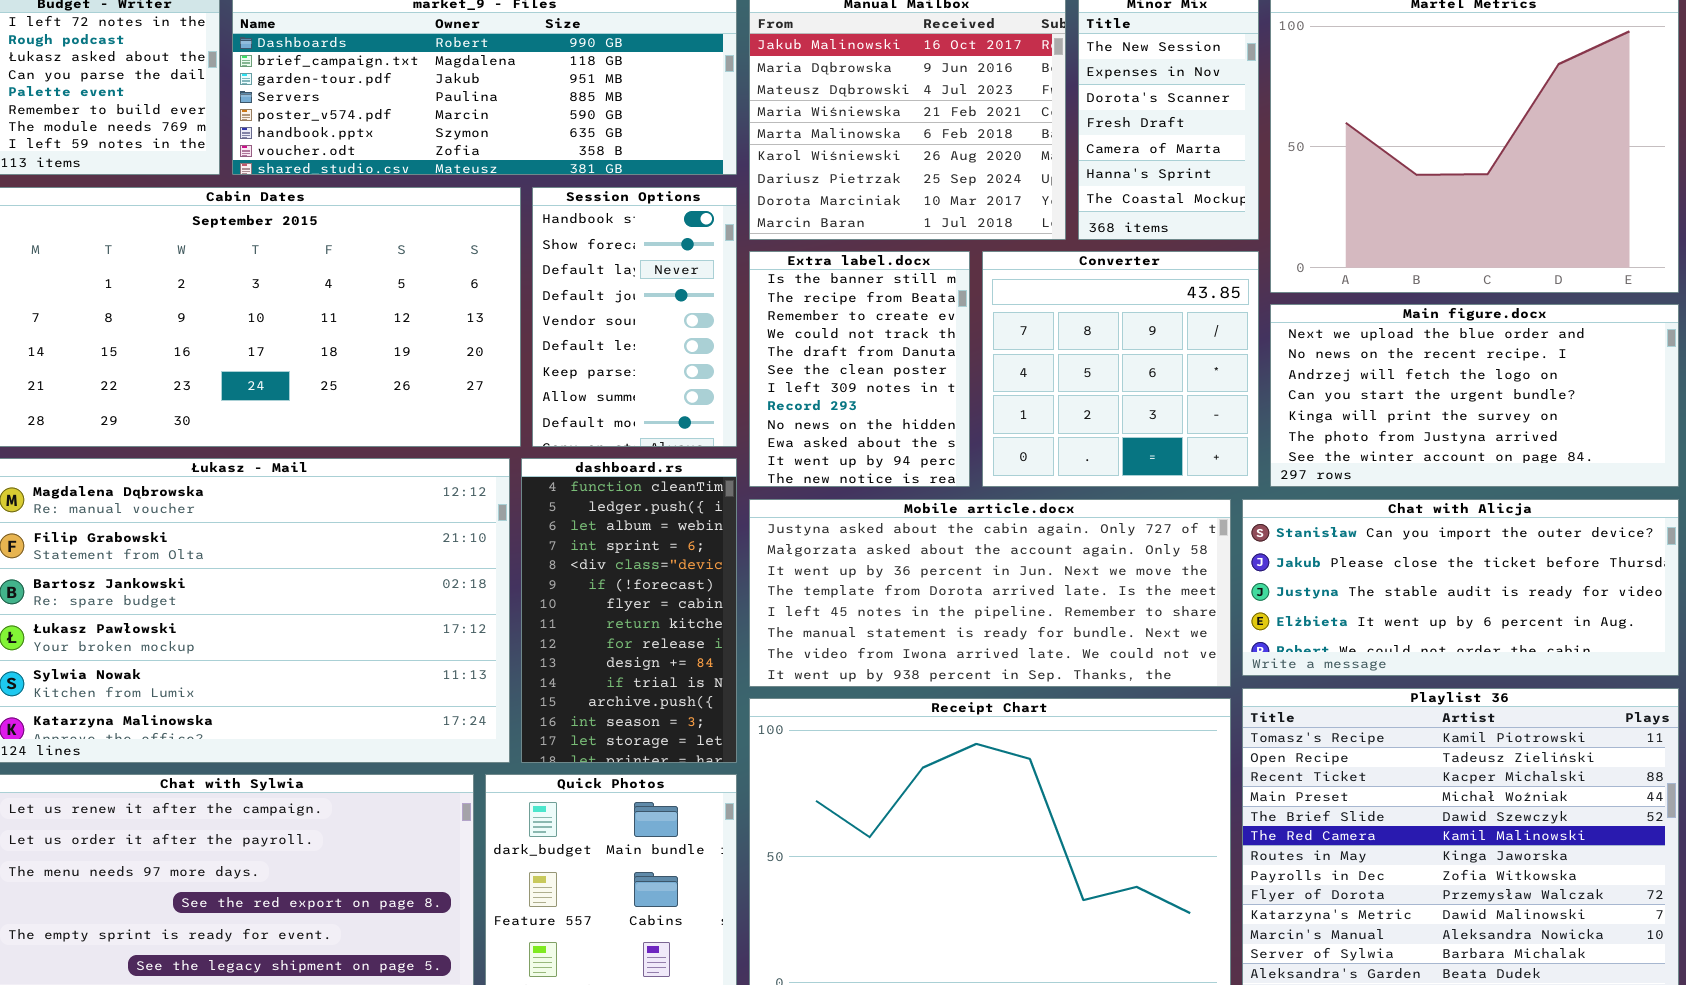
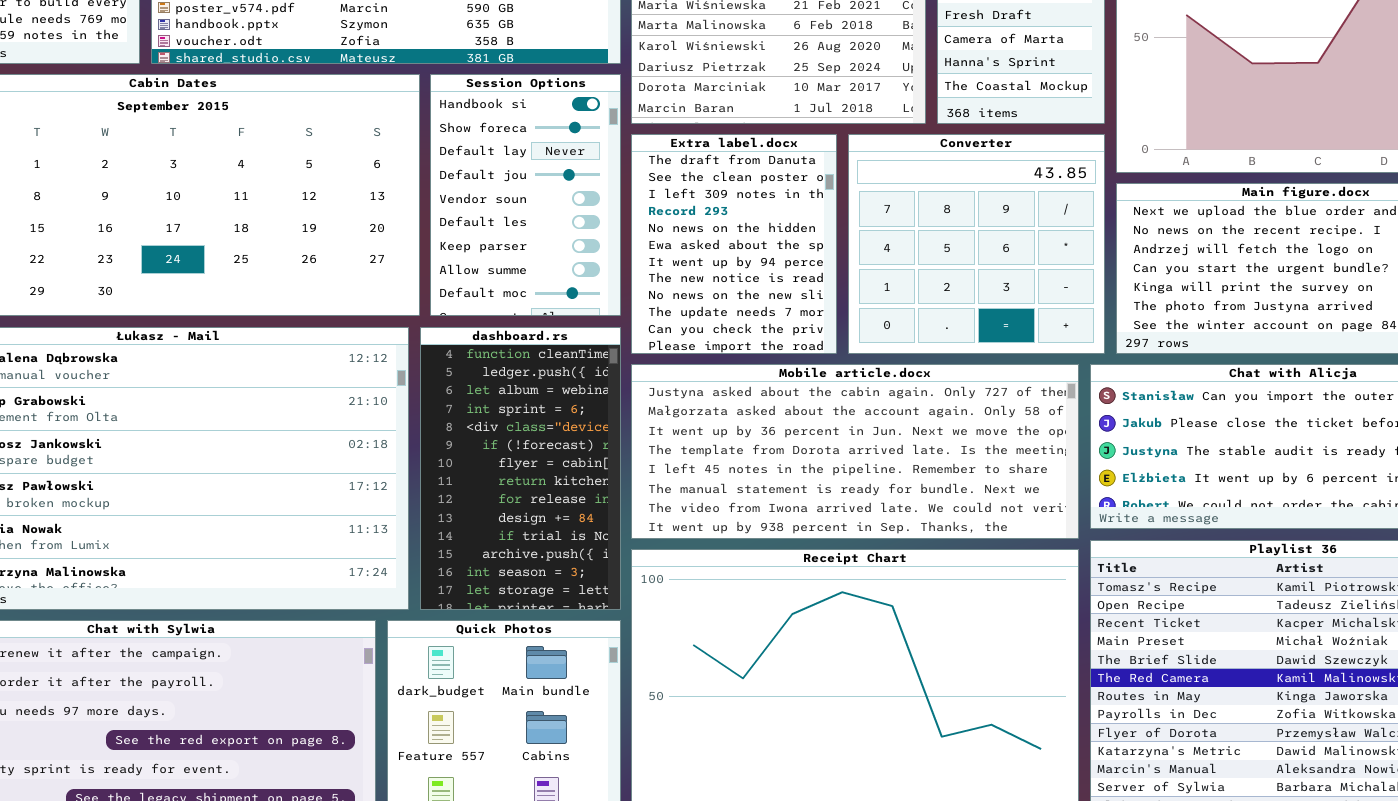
Extra label.docx: [749,251,970,487] -> [631,134,837,354], scrolled down 4 rows

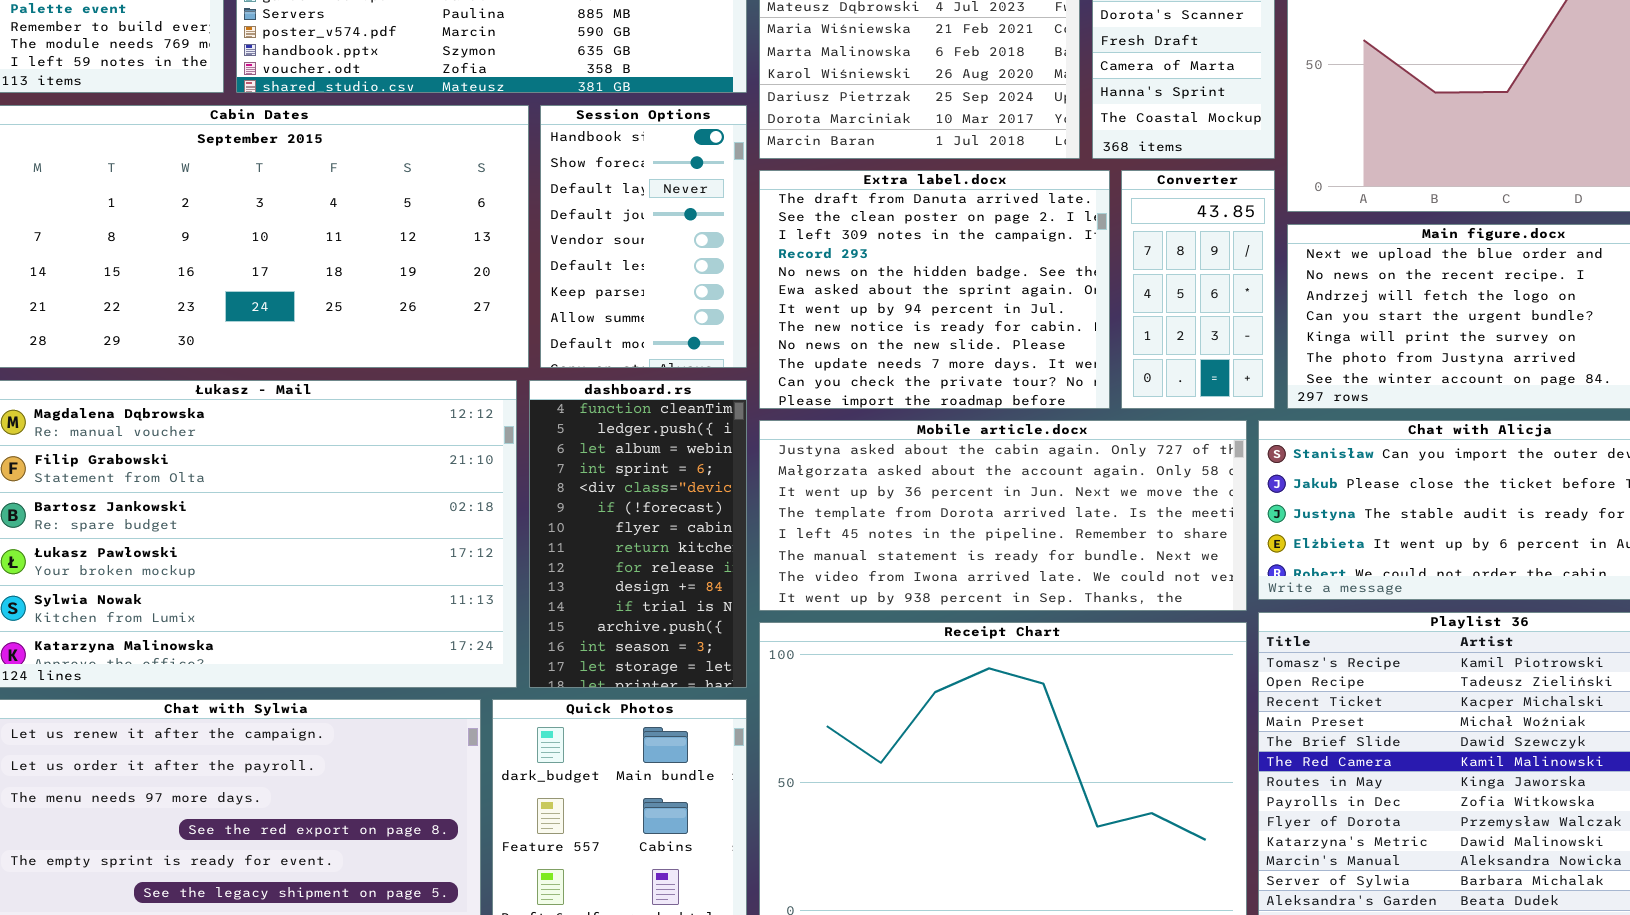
Extra label.docx: [631,134,837,354] -> [759,170,1110,409], resized
Converter: [848,134,1105,354] -> [1121,170,1275,409], resized

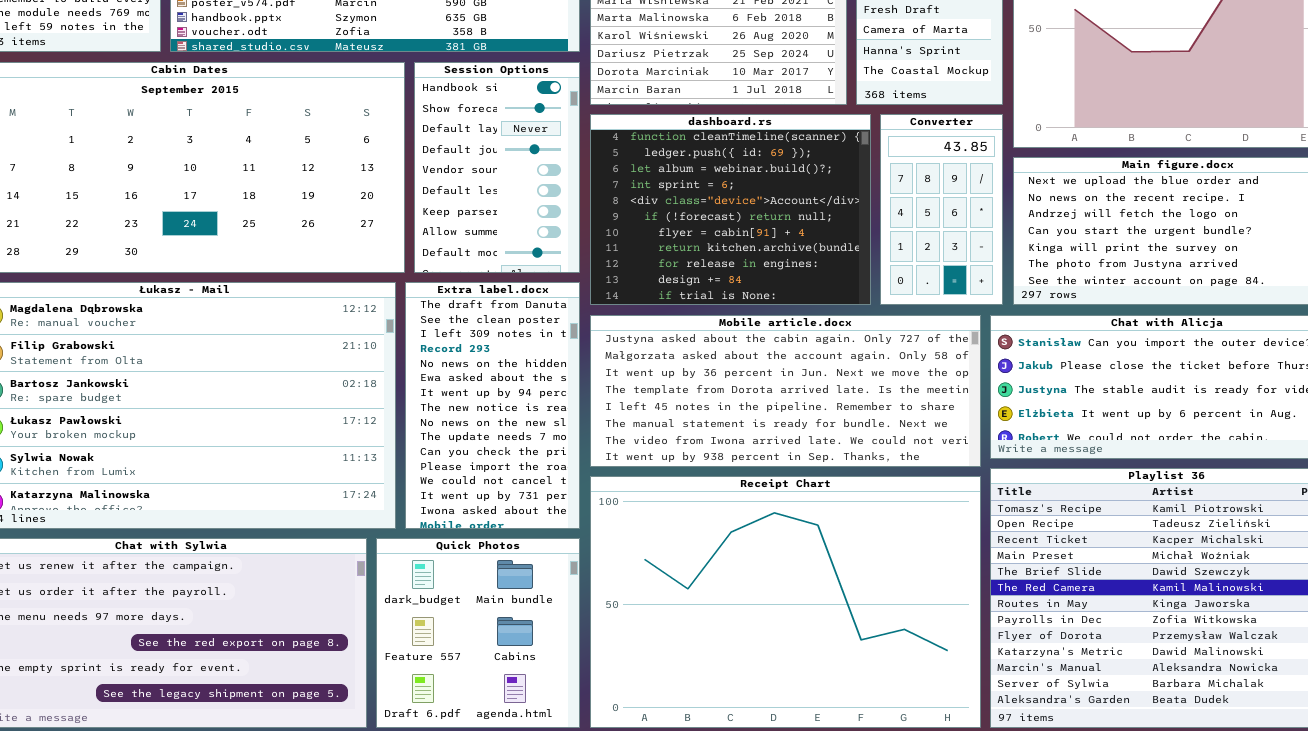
Extra label.docx: [759,170,1110,409] -> [405,282,580,529], moved, resized
dashboard.rs: [529,380,747,688] -> [590,114,871,305], moved, resized

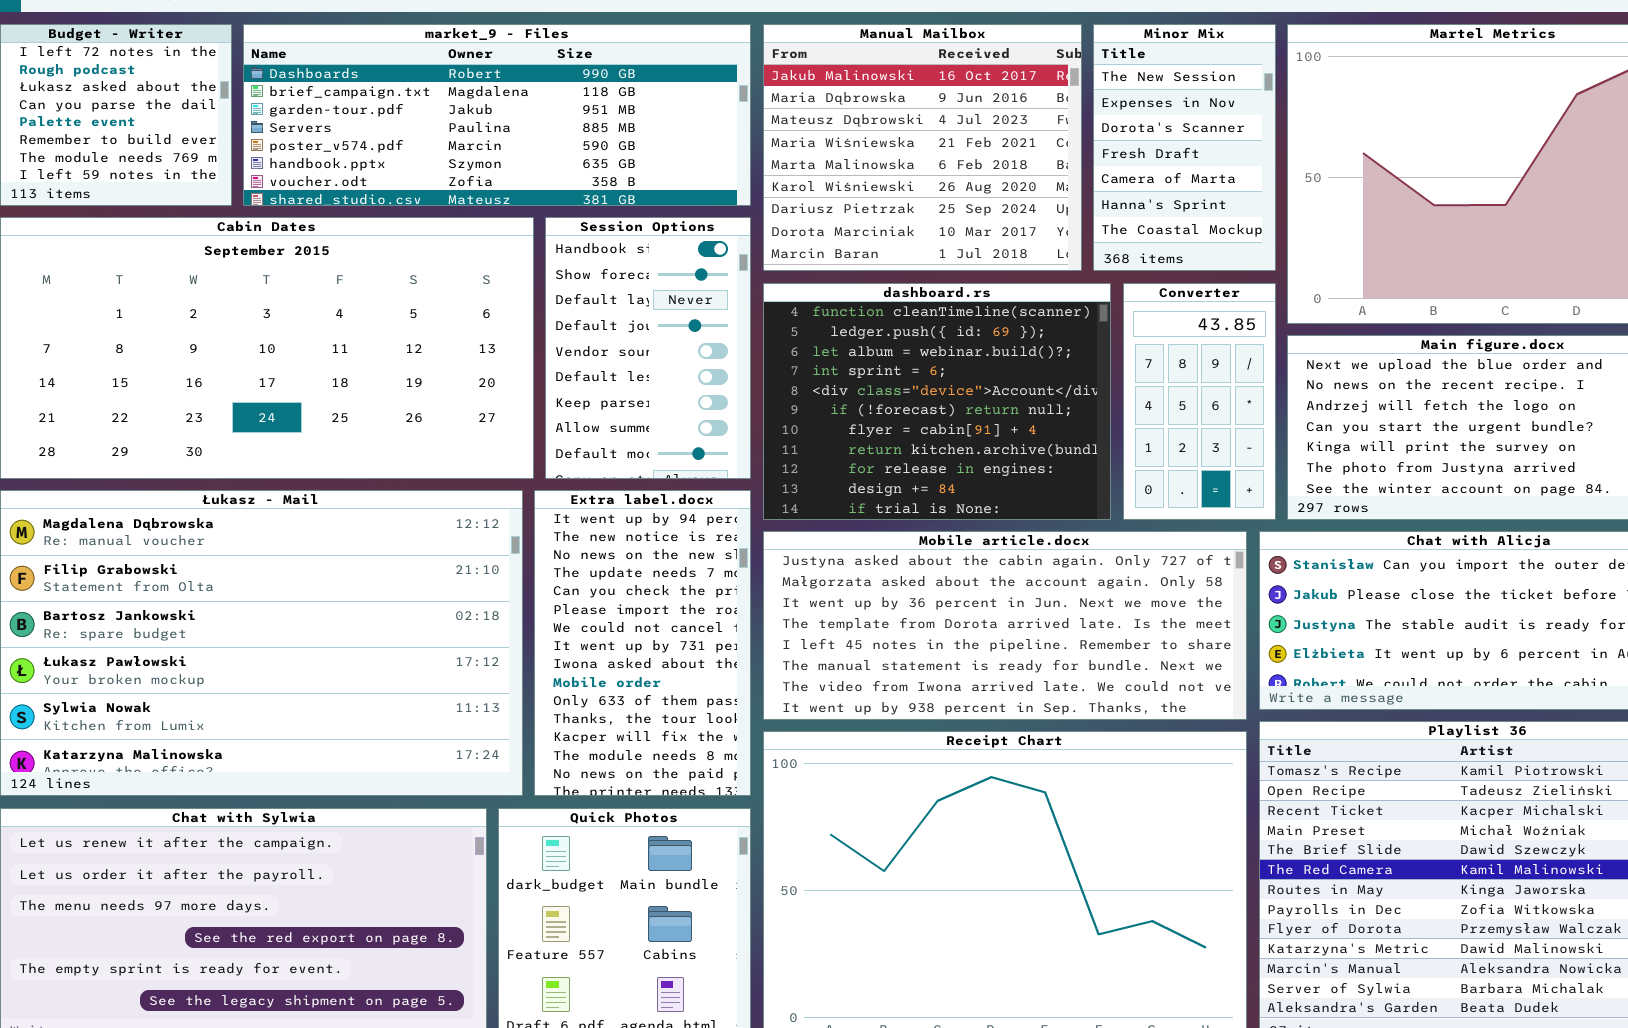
Extra label.docx: [405,282,580,529] -> [534,490,751,796], scrolled down 6 rows

